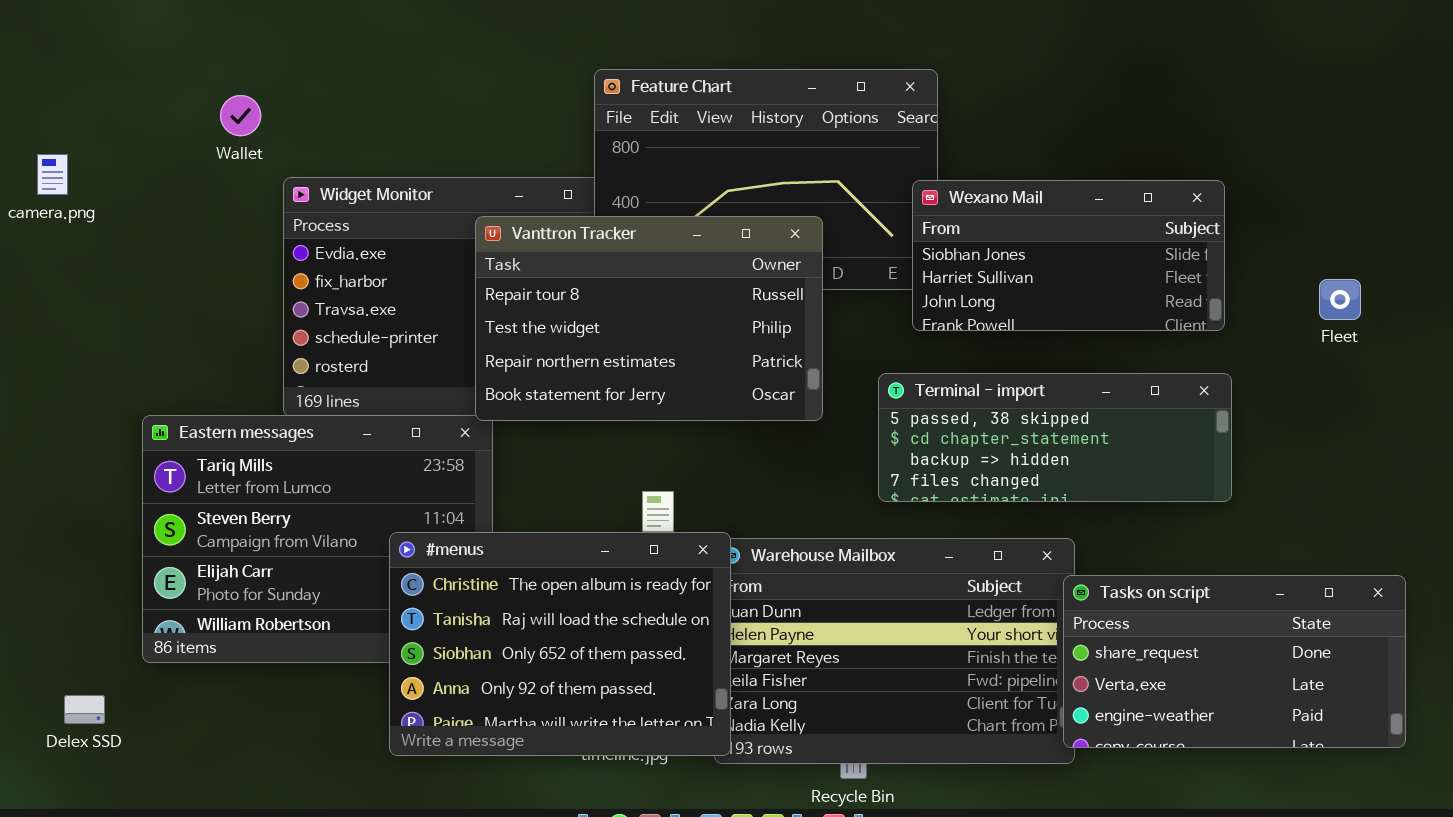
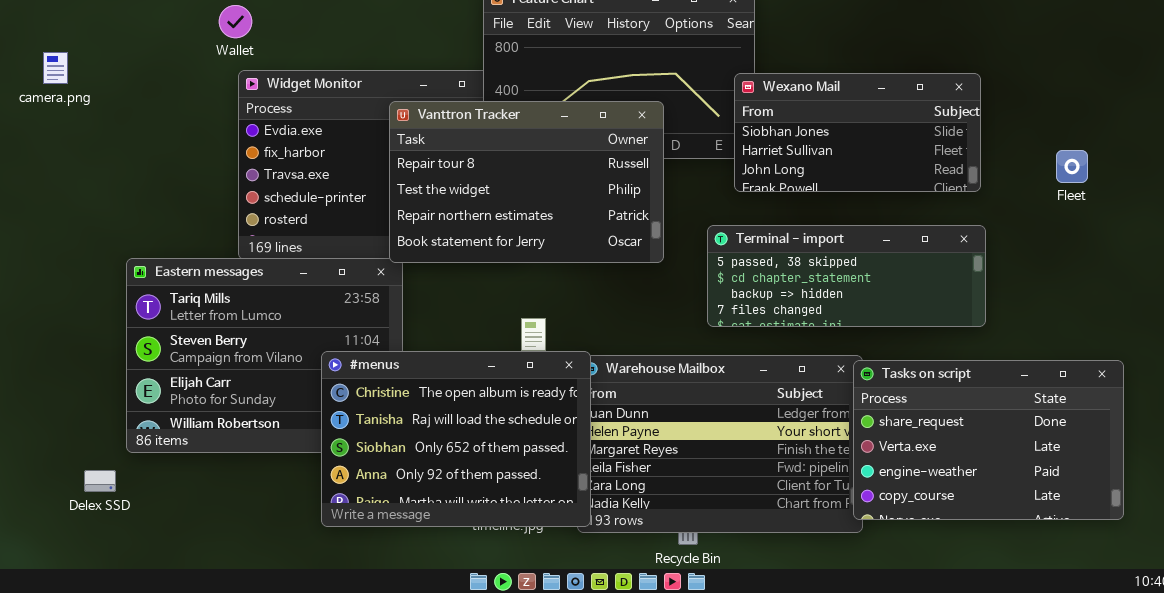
Wallet: [220,95,261,136] -> [219,5,252,38], moved
Tasks on script: [1063,575,1406,748] -> [853,360,1124,520], resized
Delex SSD: [64,695,105,724] -> [84,470,116,492], moved

